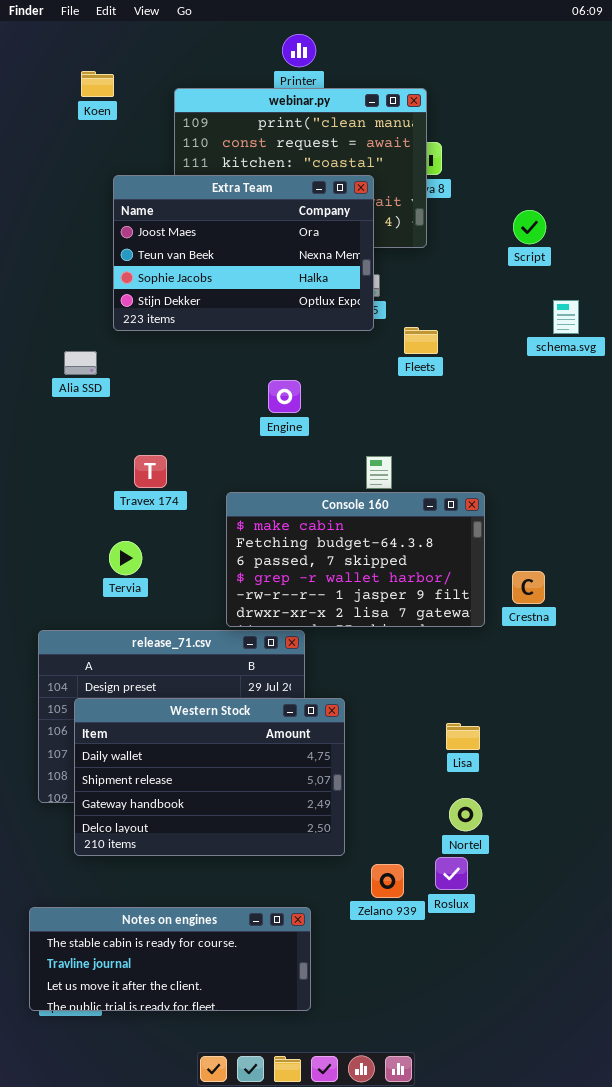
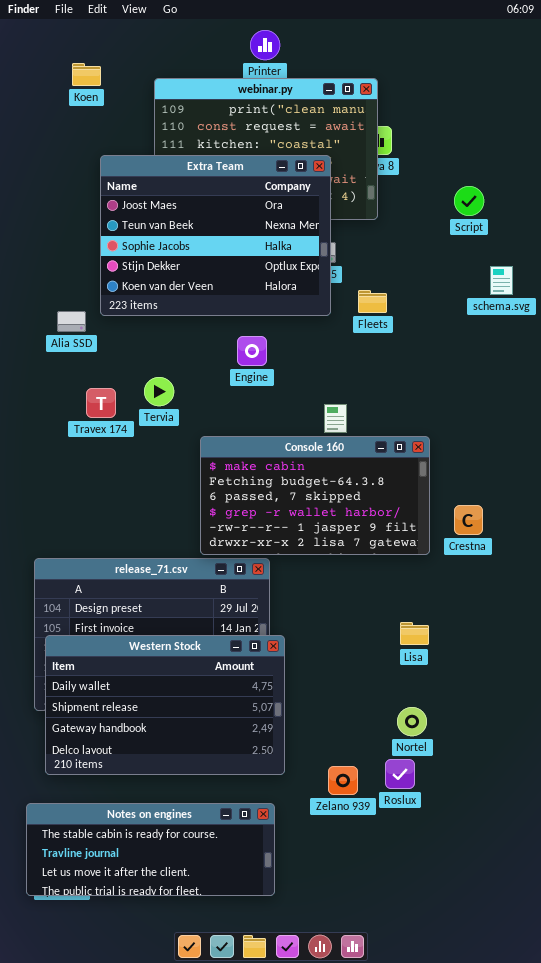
Extra Team: [113,175,374,331] -> [100,155,331,316], resized
Travex 174: [134,455,167,488] -> [86,388,116,418], moved
Tervia: [109,541,142,575] -> [144,377,174,406], moved
Western Stock: [74,698,345,856] -> [45,635,285,775], moved
Lisa: [446,723,480,750] -> [400,622,429,645], moved

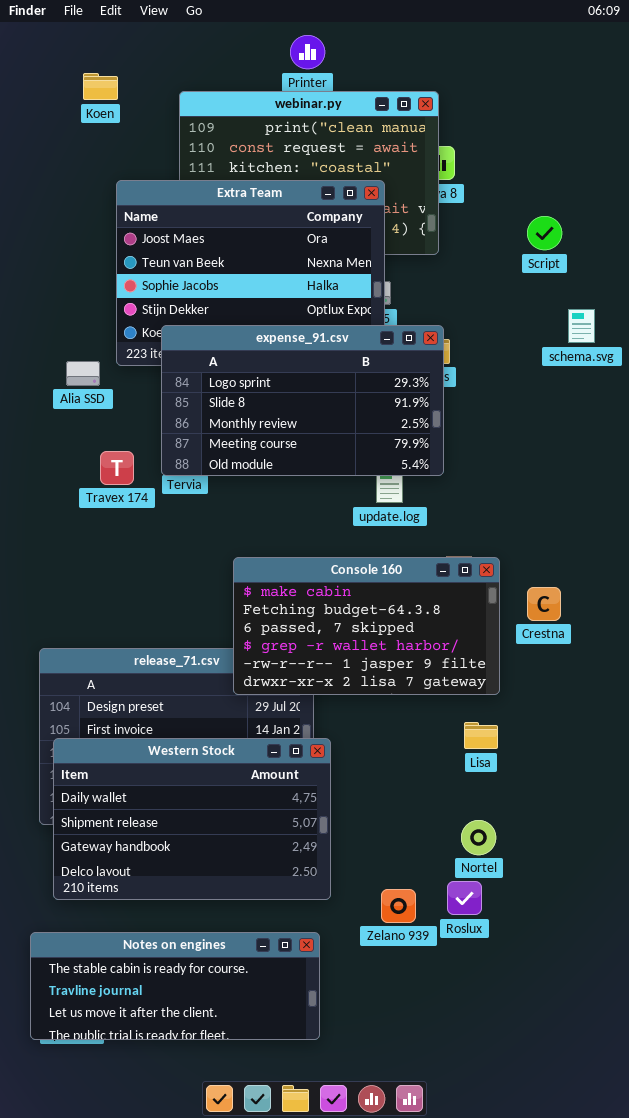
expense_91.csv: none -> [161,325,444,476], opened
Console 160: [200,436,430,555] -> [233,557,500,695], moved

